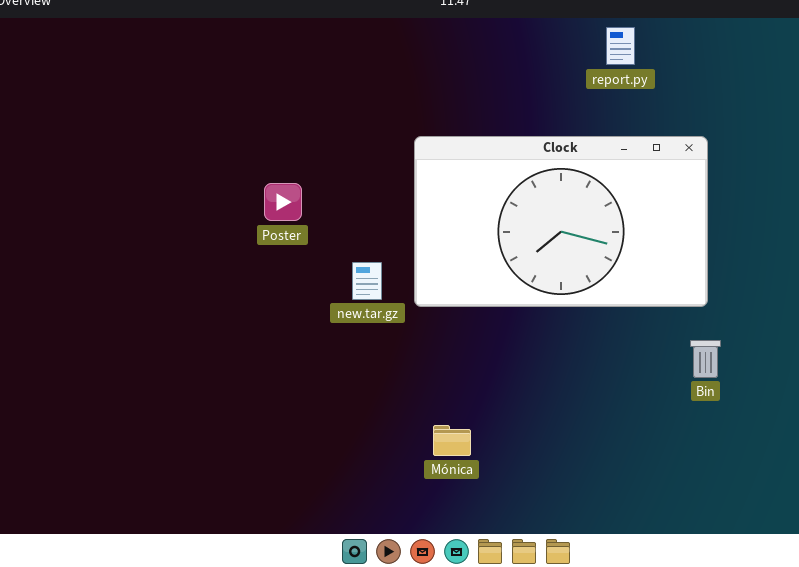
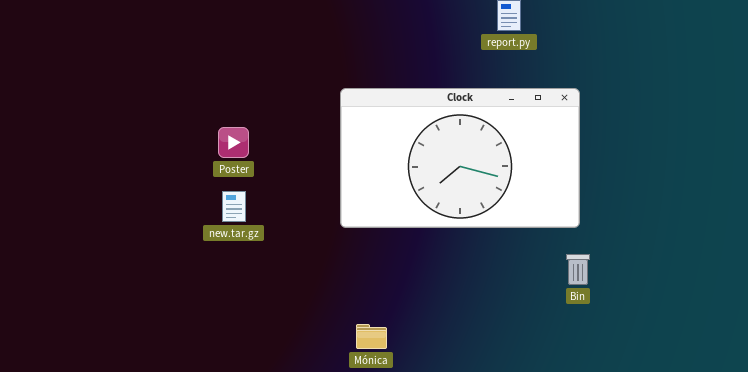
new.tar.gz: [352,262,382,300] -> [222,191,246,222], moved

